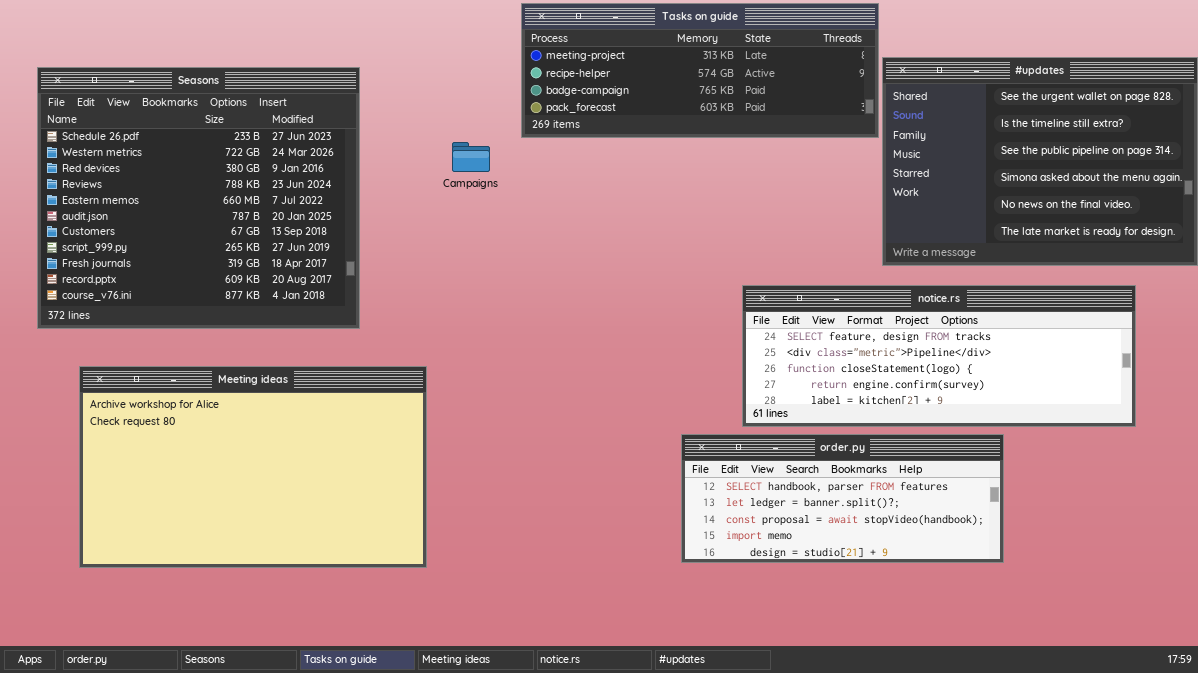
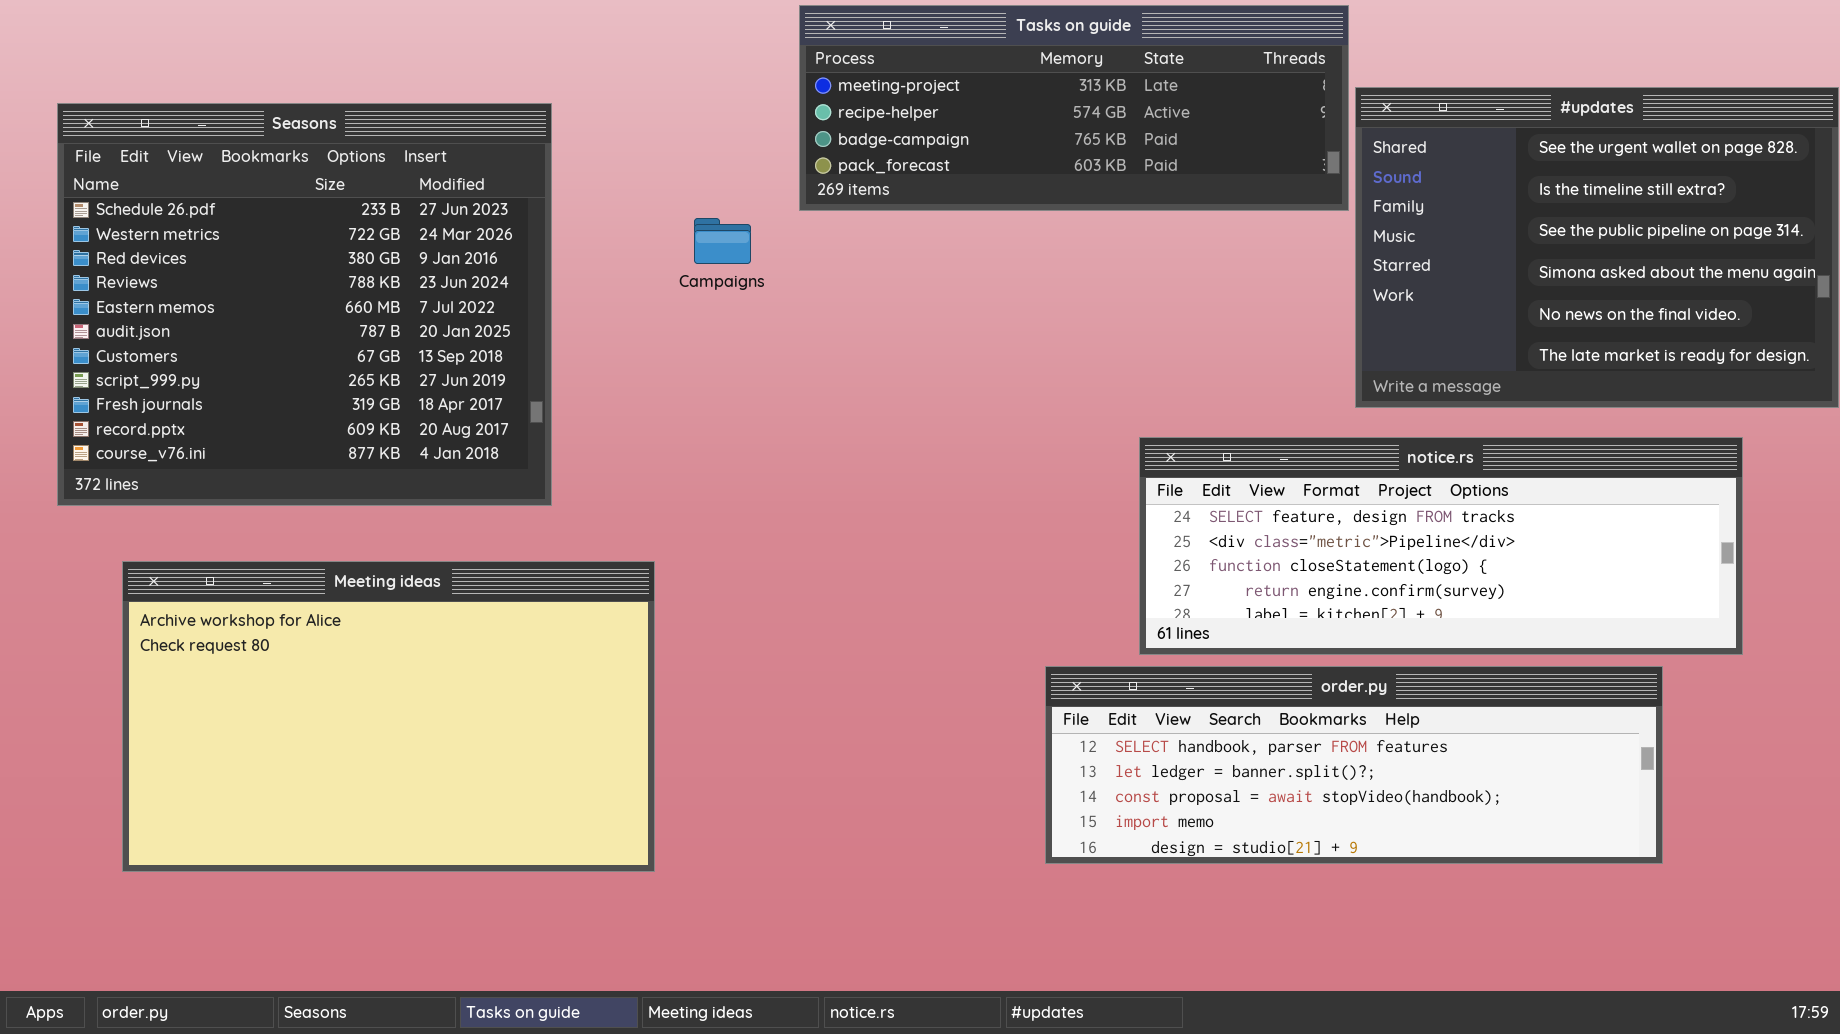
order.py: [681,434,1004,563] -> [1045,666,1663,864], resized

